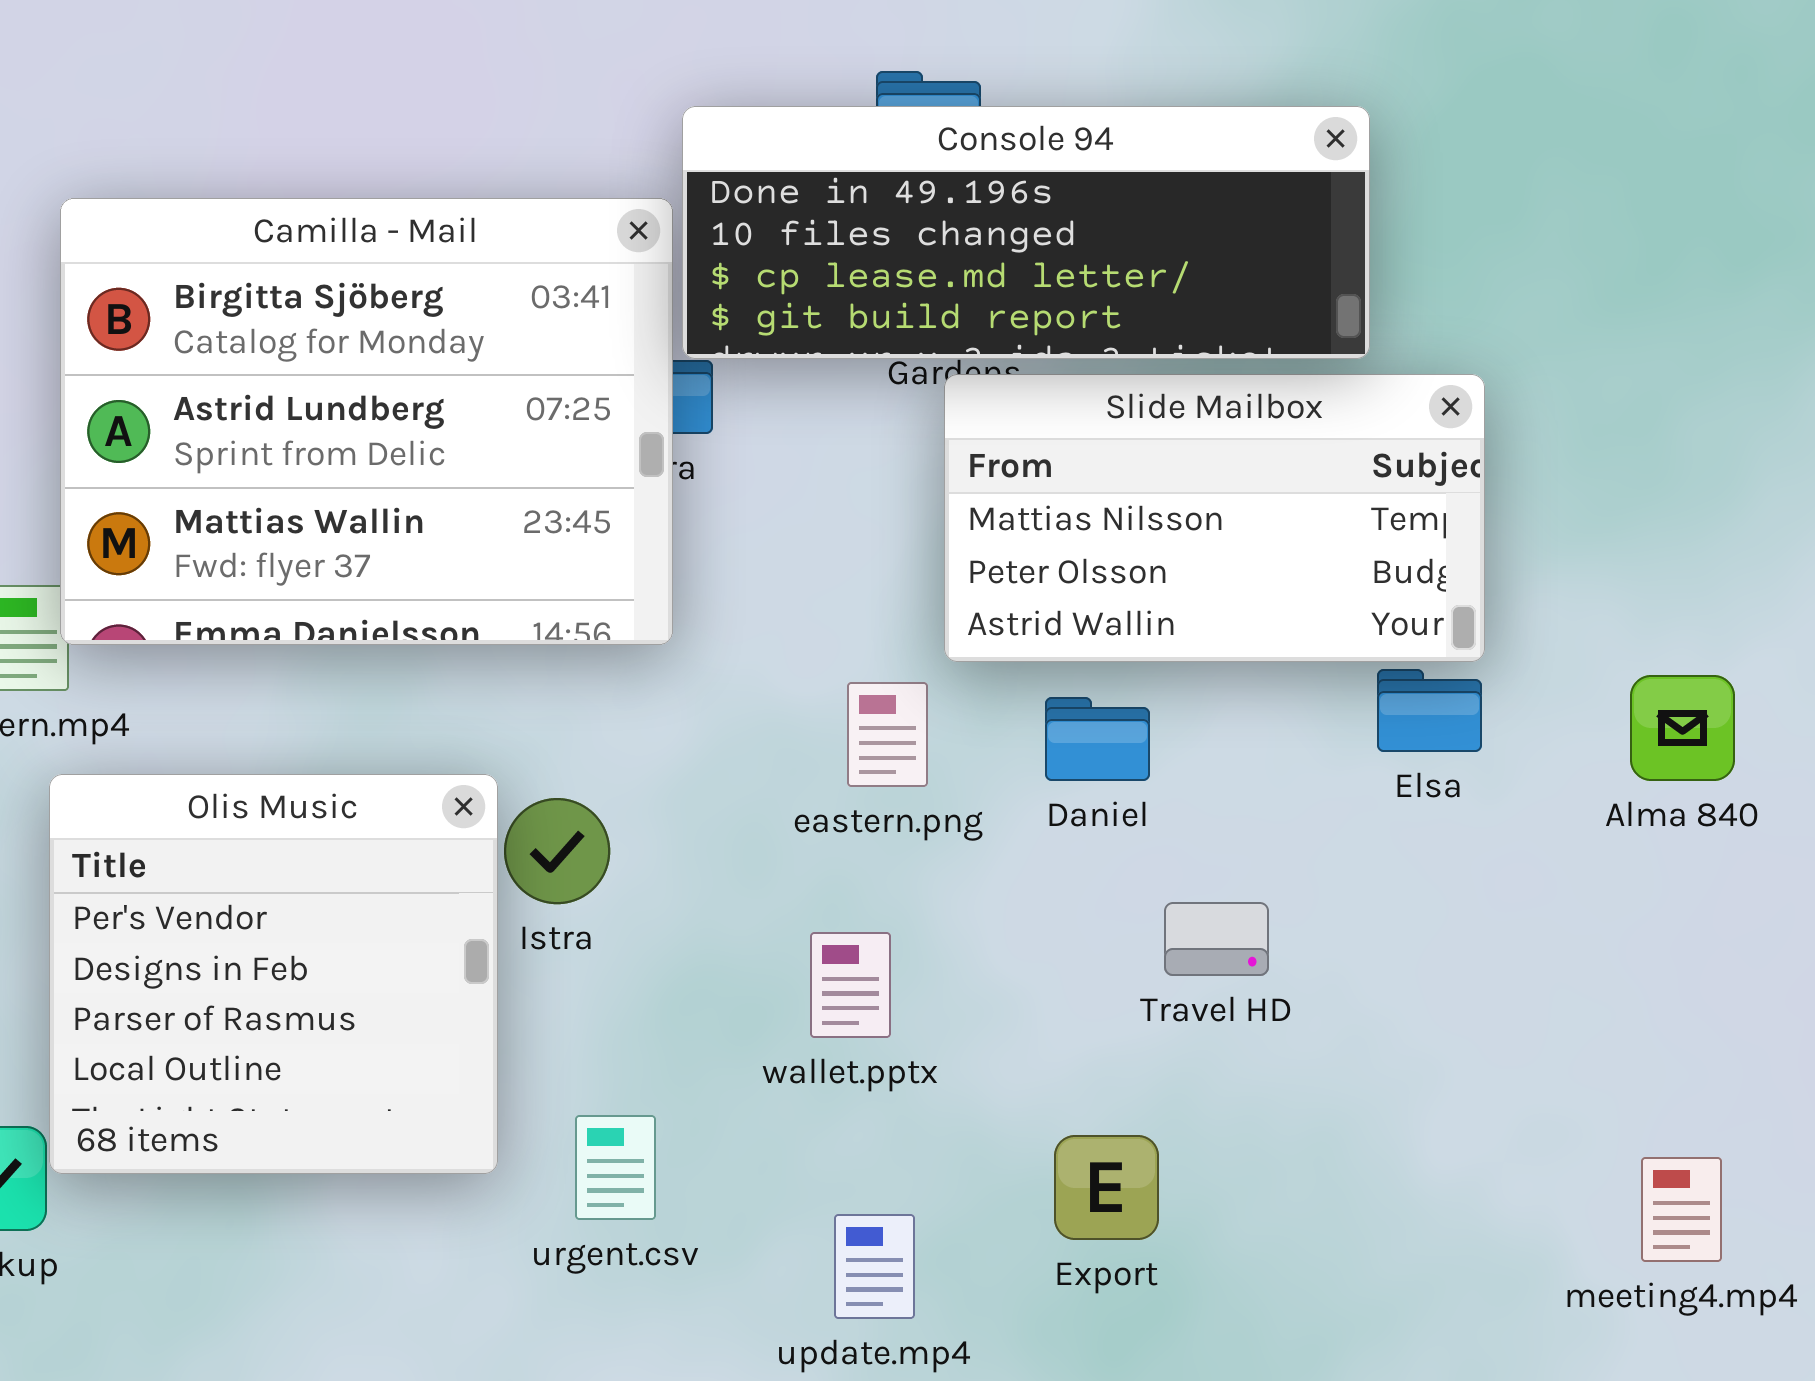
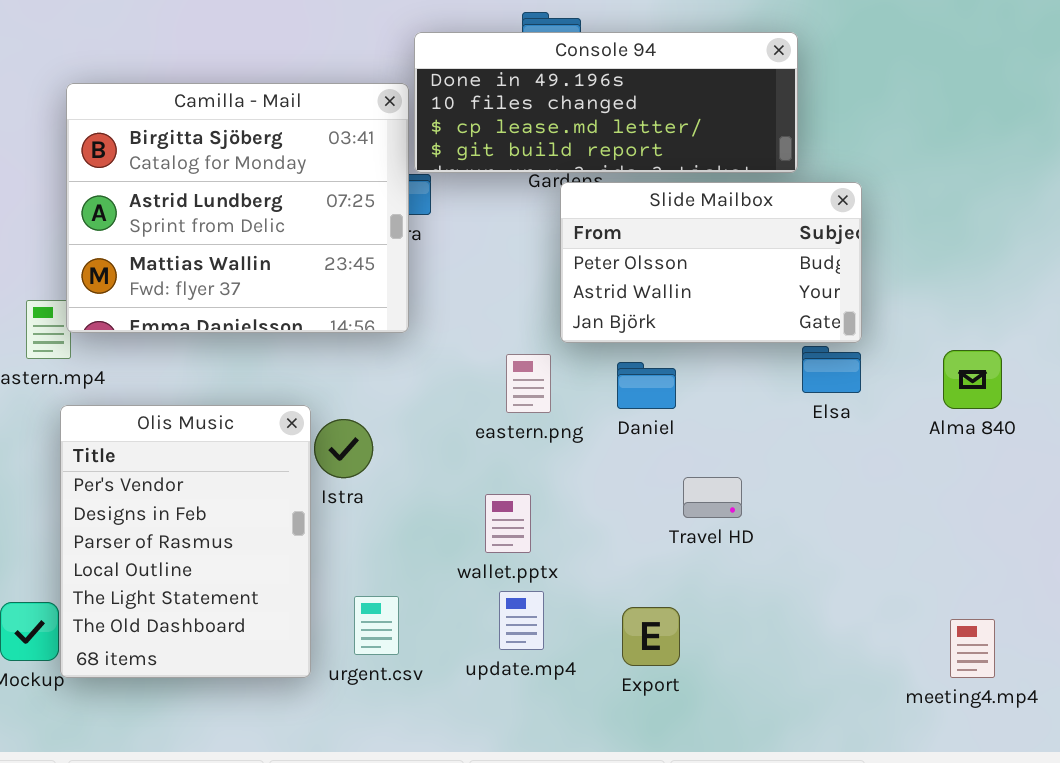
Slide Mailbox: [944,374,1485,662] -> [560,182,862,343], scrolled down 1 row
Olis Music: [49,774,498,1174] -> [60,405,311,678], resized
update.mp4: [834,1214,915,1319] -> [499,591,544,650], moved

